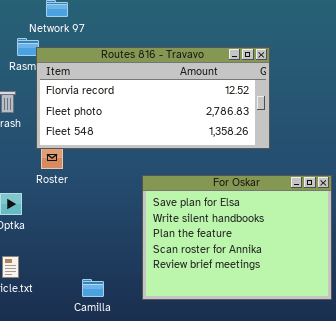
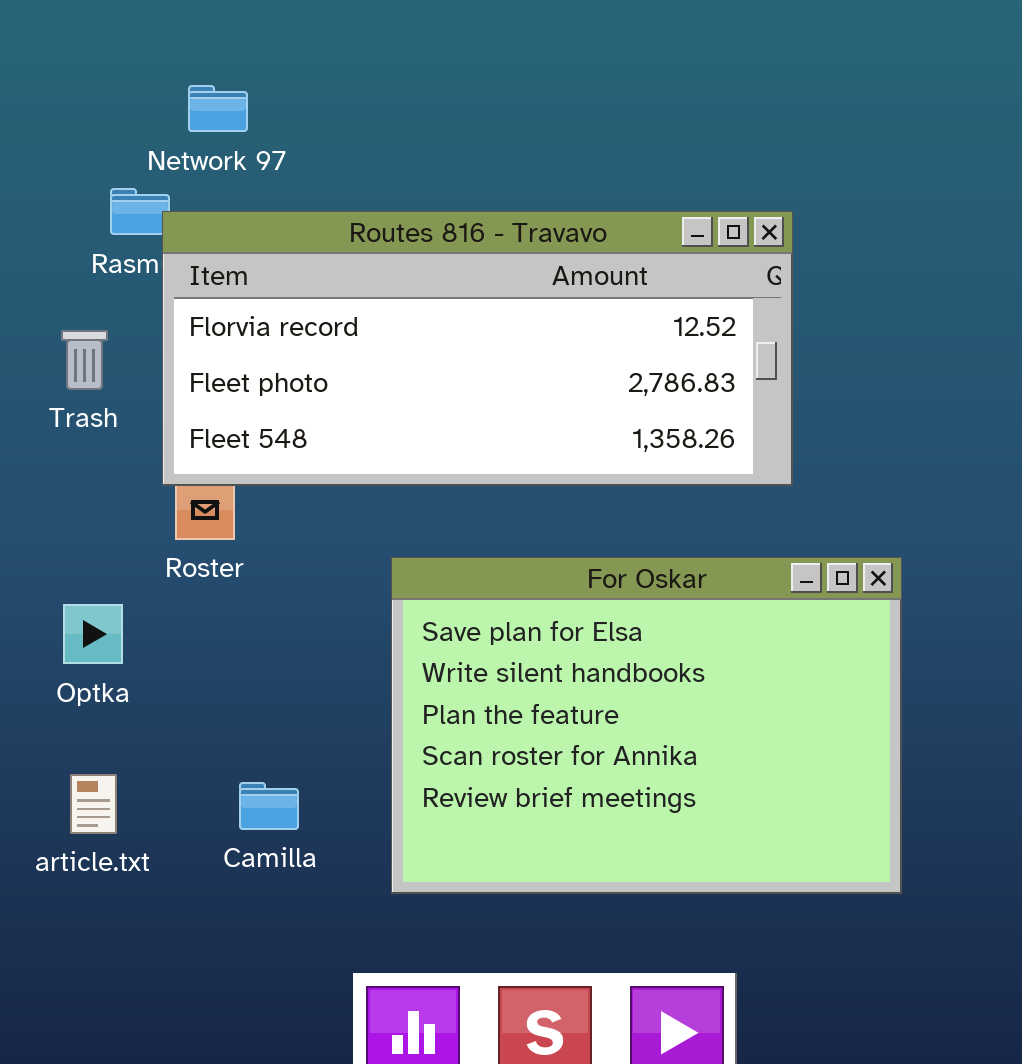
For Oskar: [142,175,332,300] -> [391,557,902,894], moved
Camilla: [82,279,104,297] -> [239,782,299,830], moved

